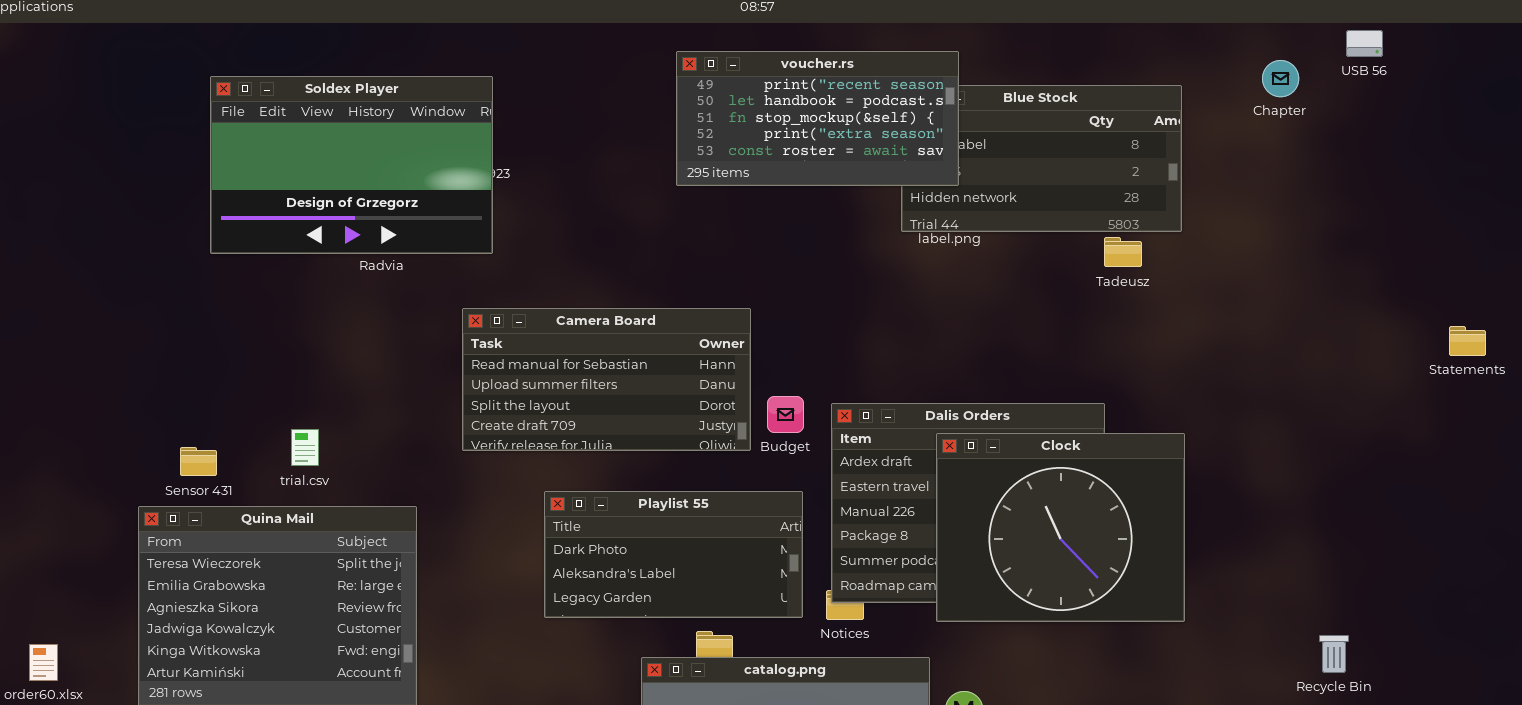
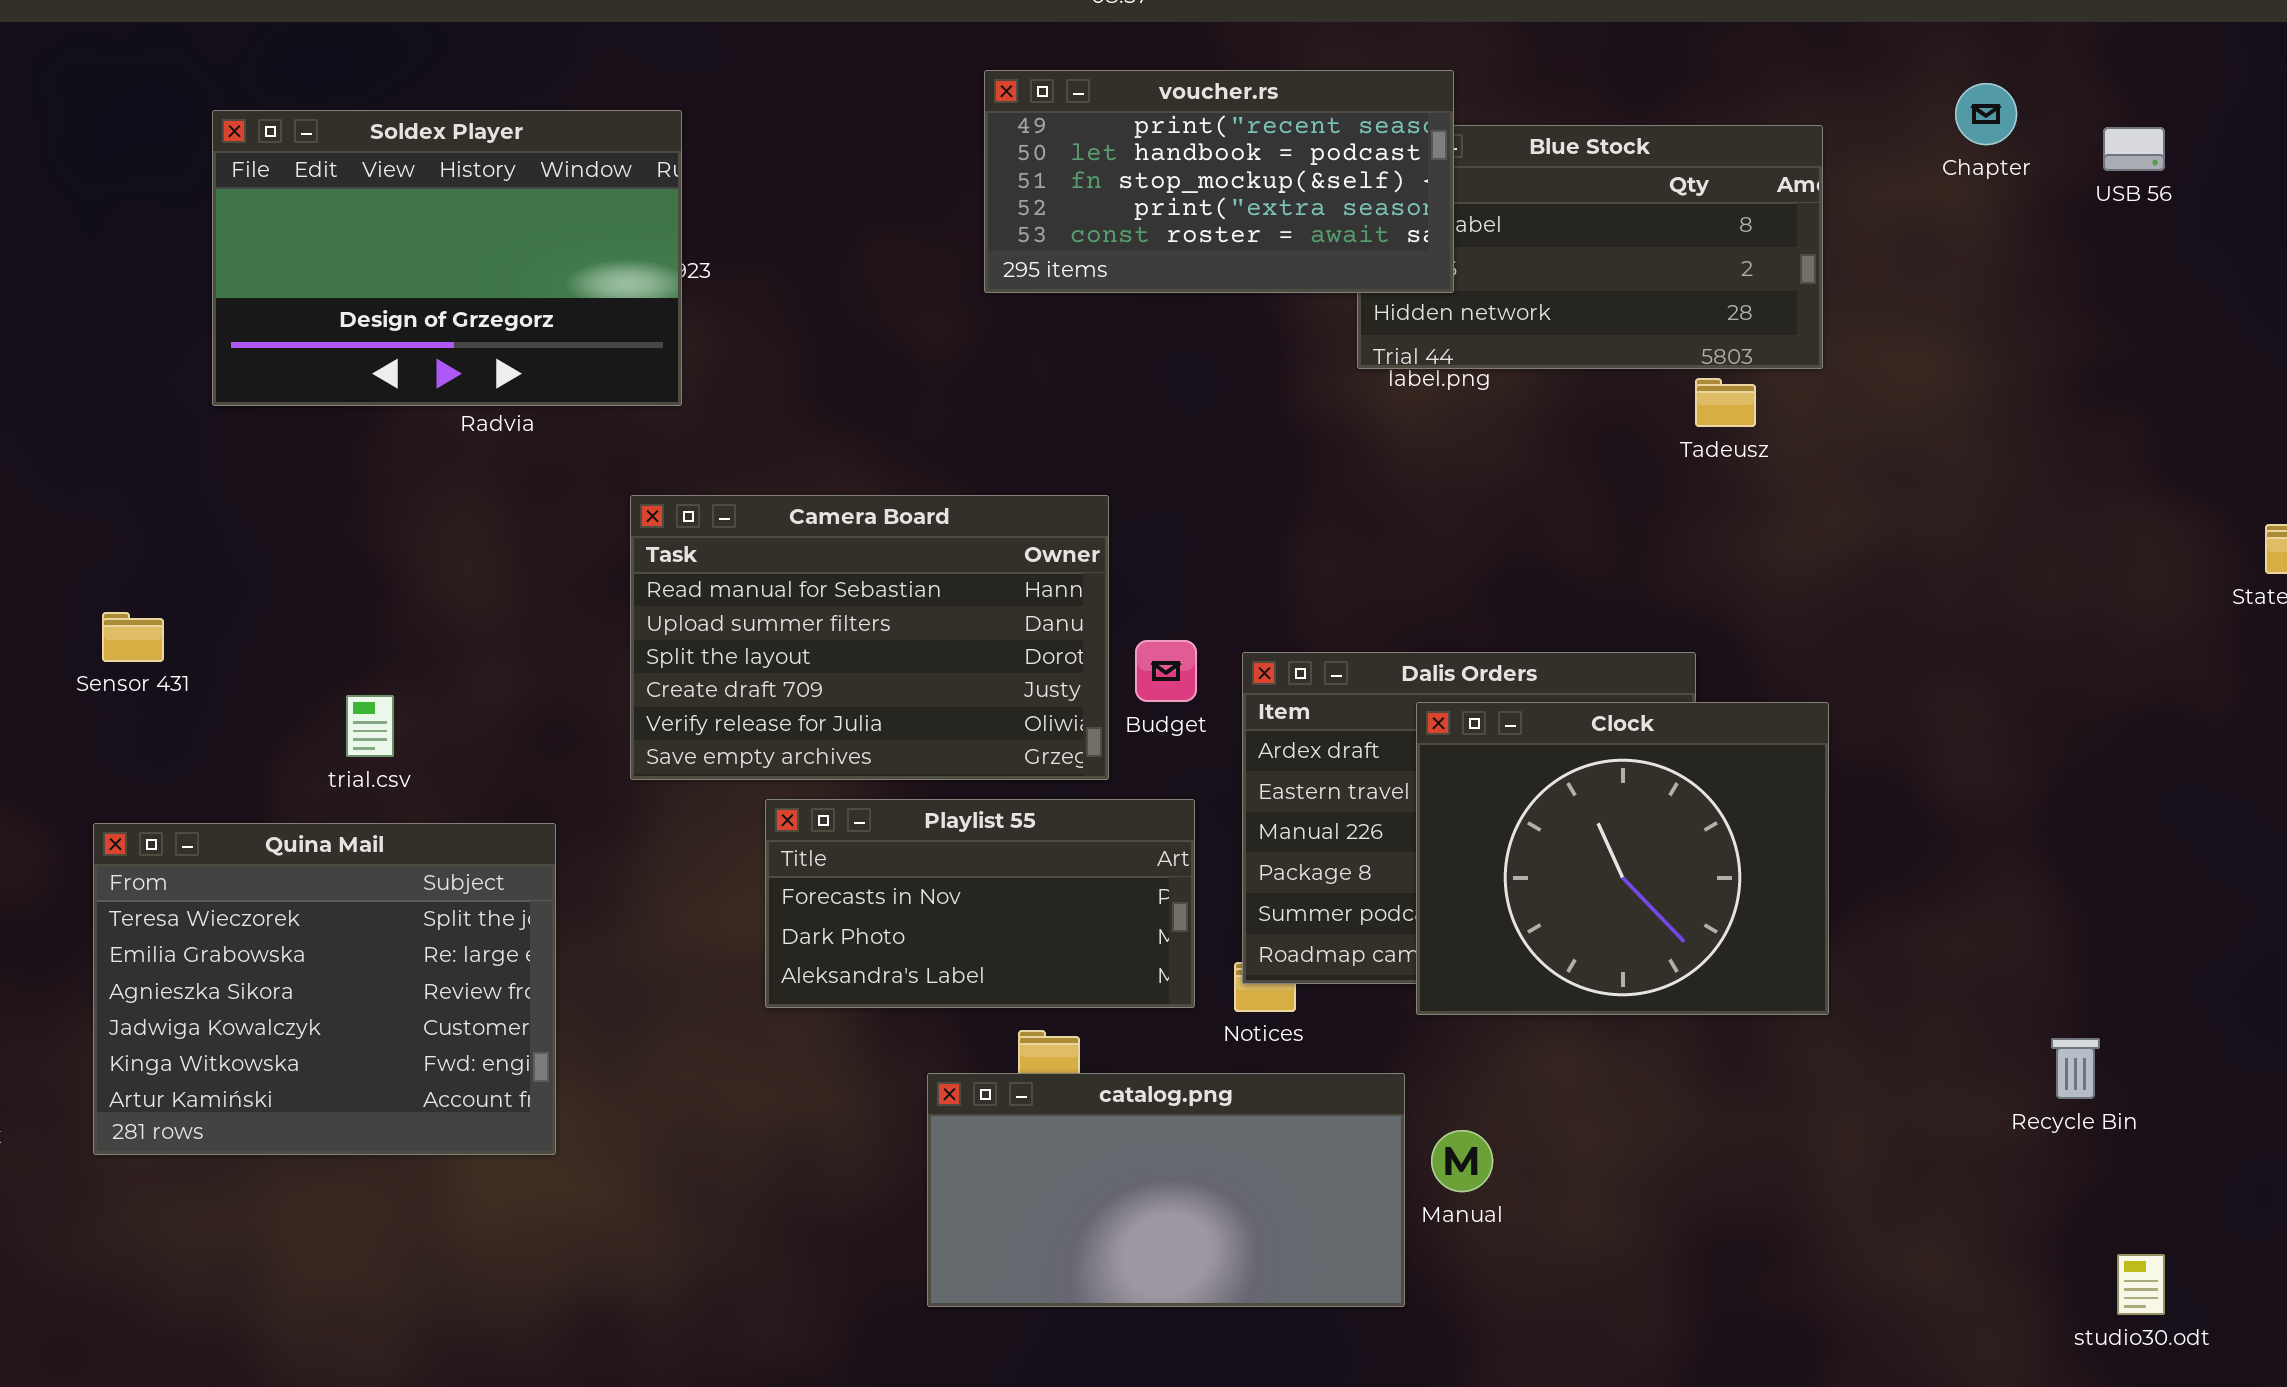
USB 56: [1346,30,1383,57] -> [2103,127,2165,171], moved
Camera Board: [462,308,751,451] -> [630,495,1109,780], resized
Sensor 431: [180,447,217,476] -> [102,612,164,662], moved
Playlist 55: [544,491,803,618] -> [765,799,1195,1008], scrolled up 1 row

